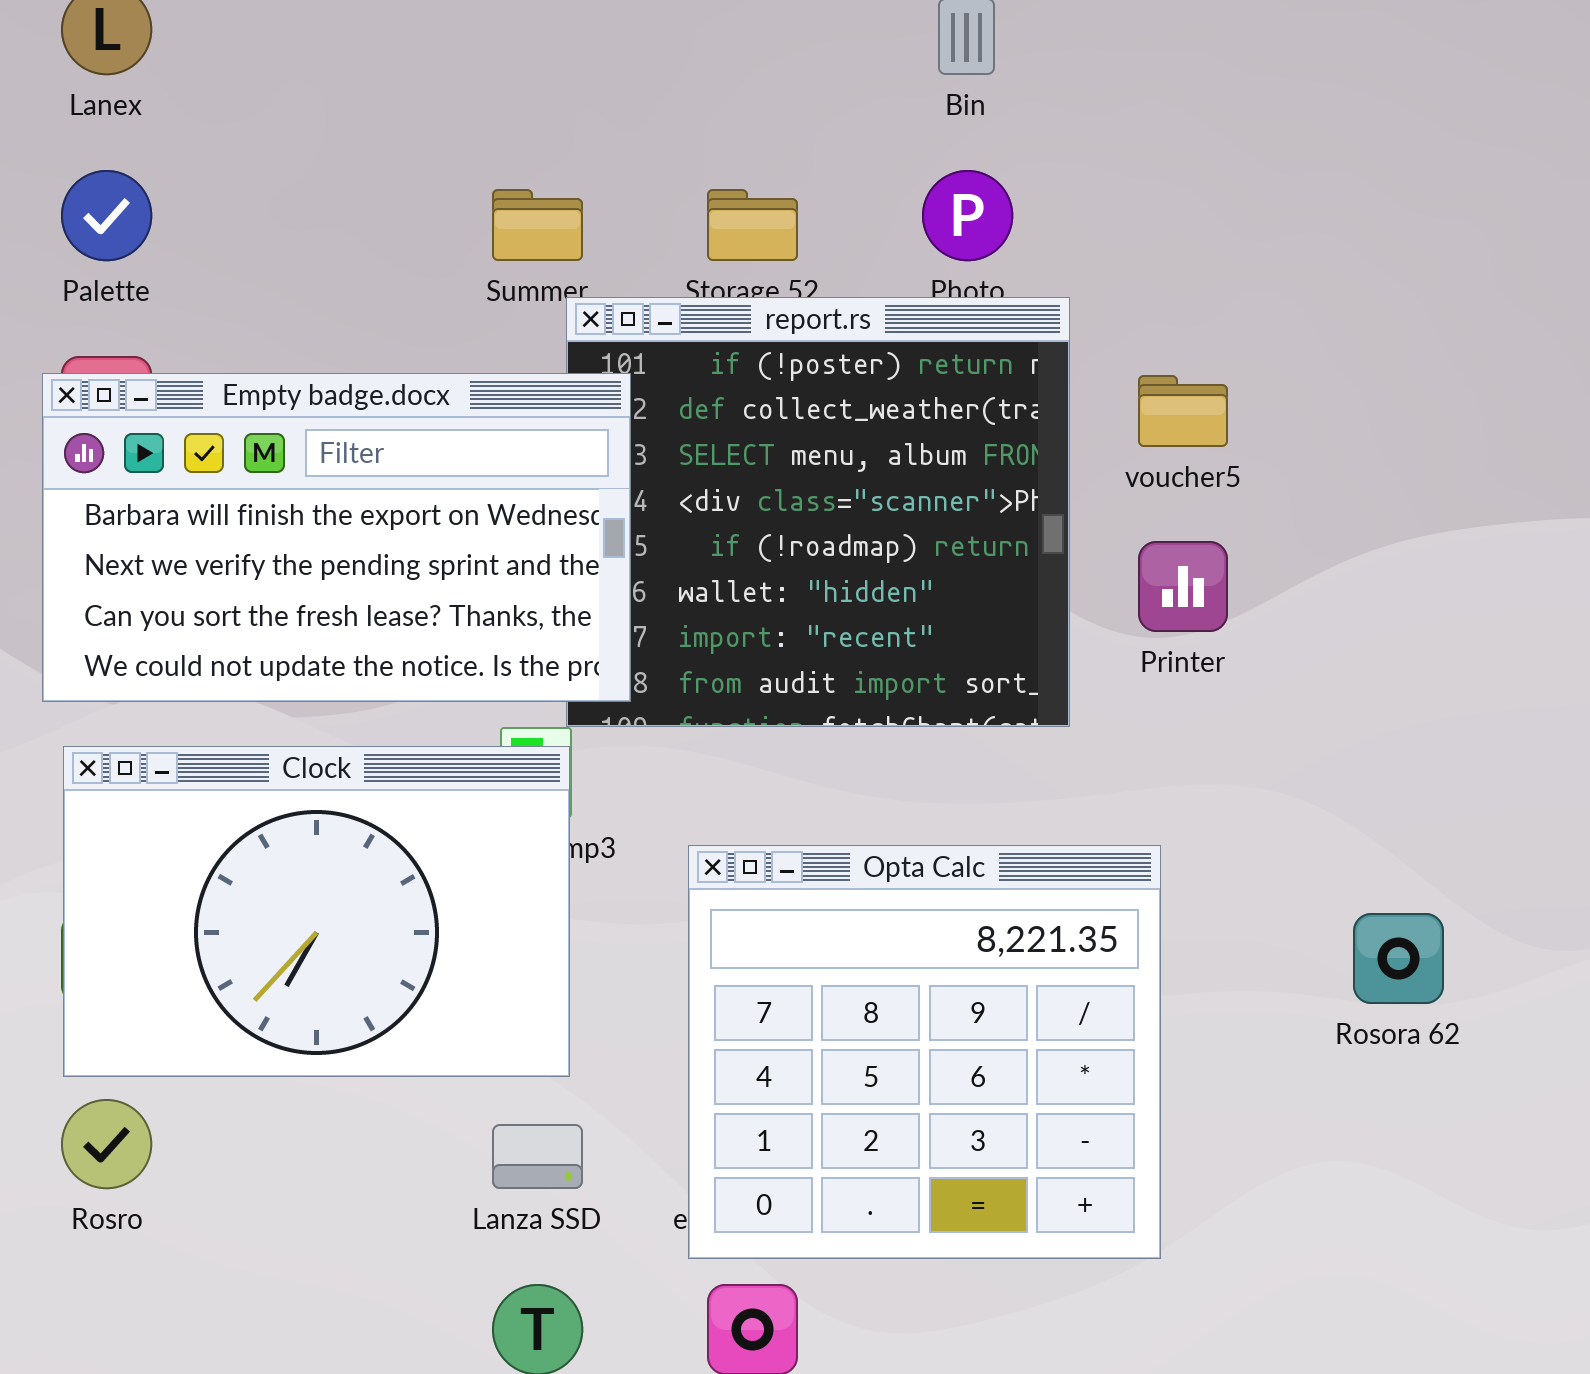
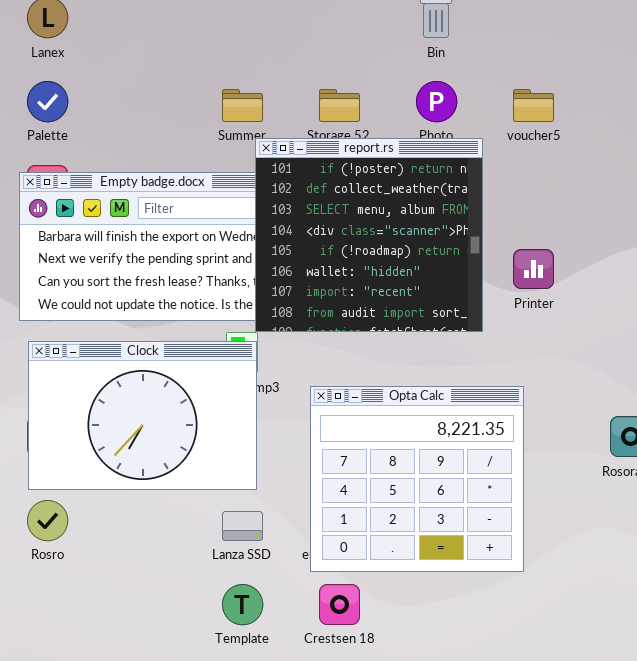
report.rs: [566,297,1070,727] -> [255,138,483,332], raised
voucher5: [1138,375,1228,447] -> [513,89,554,122], moved

